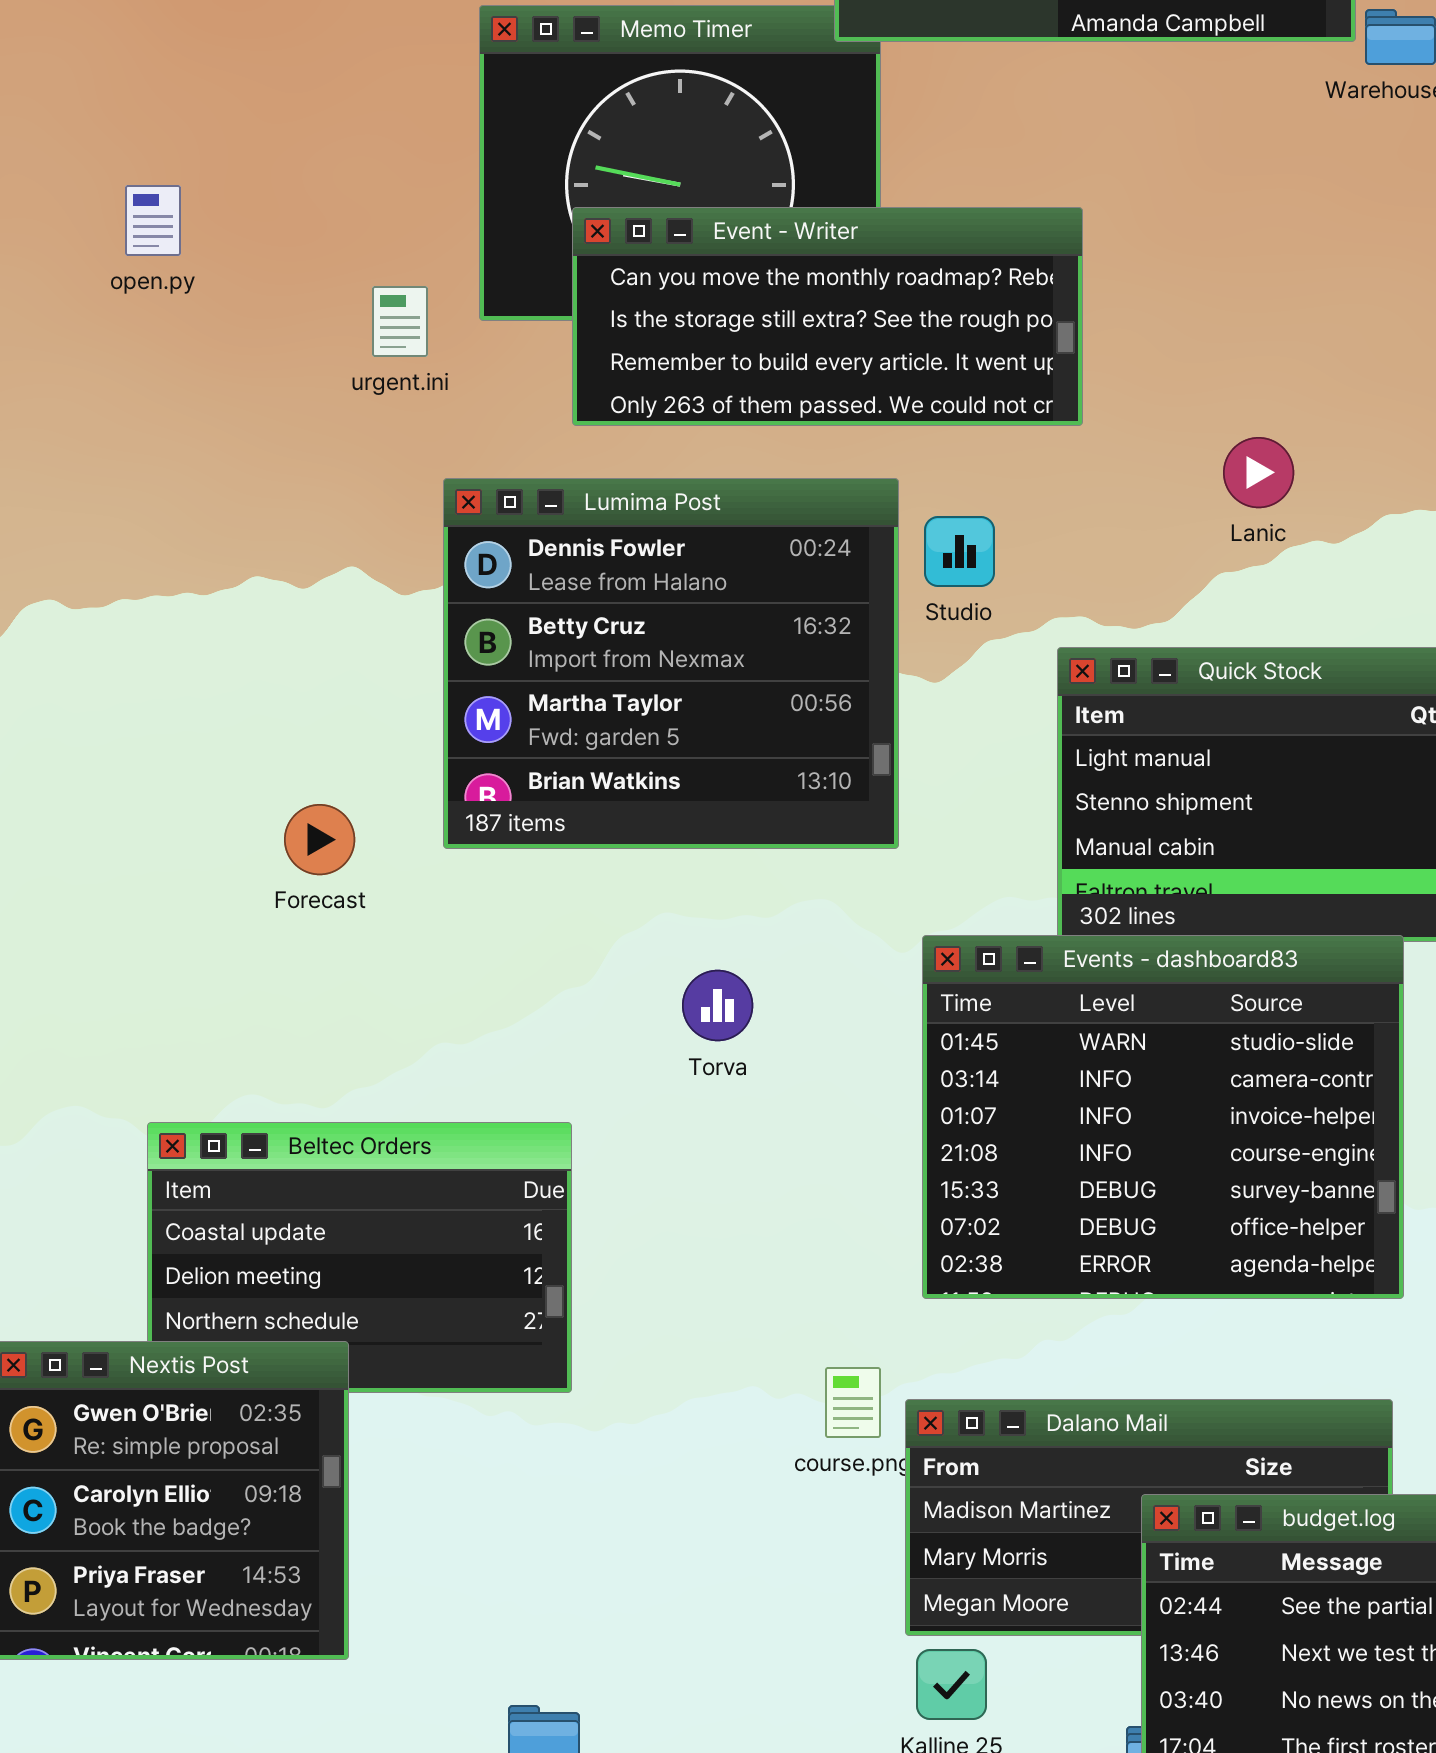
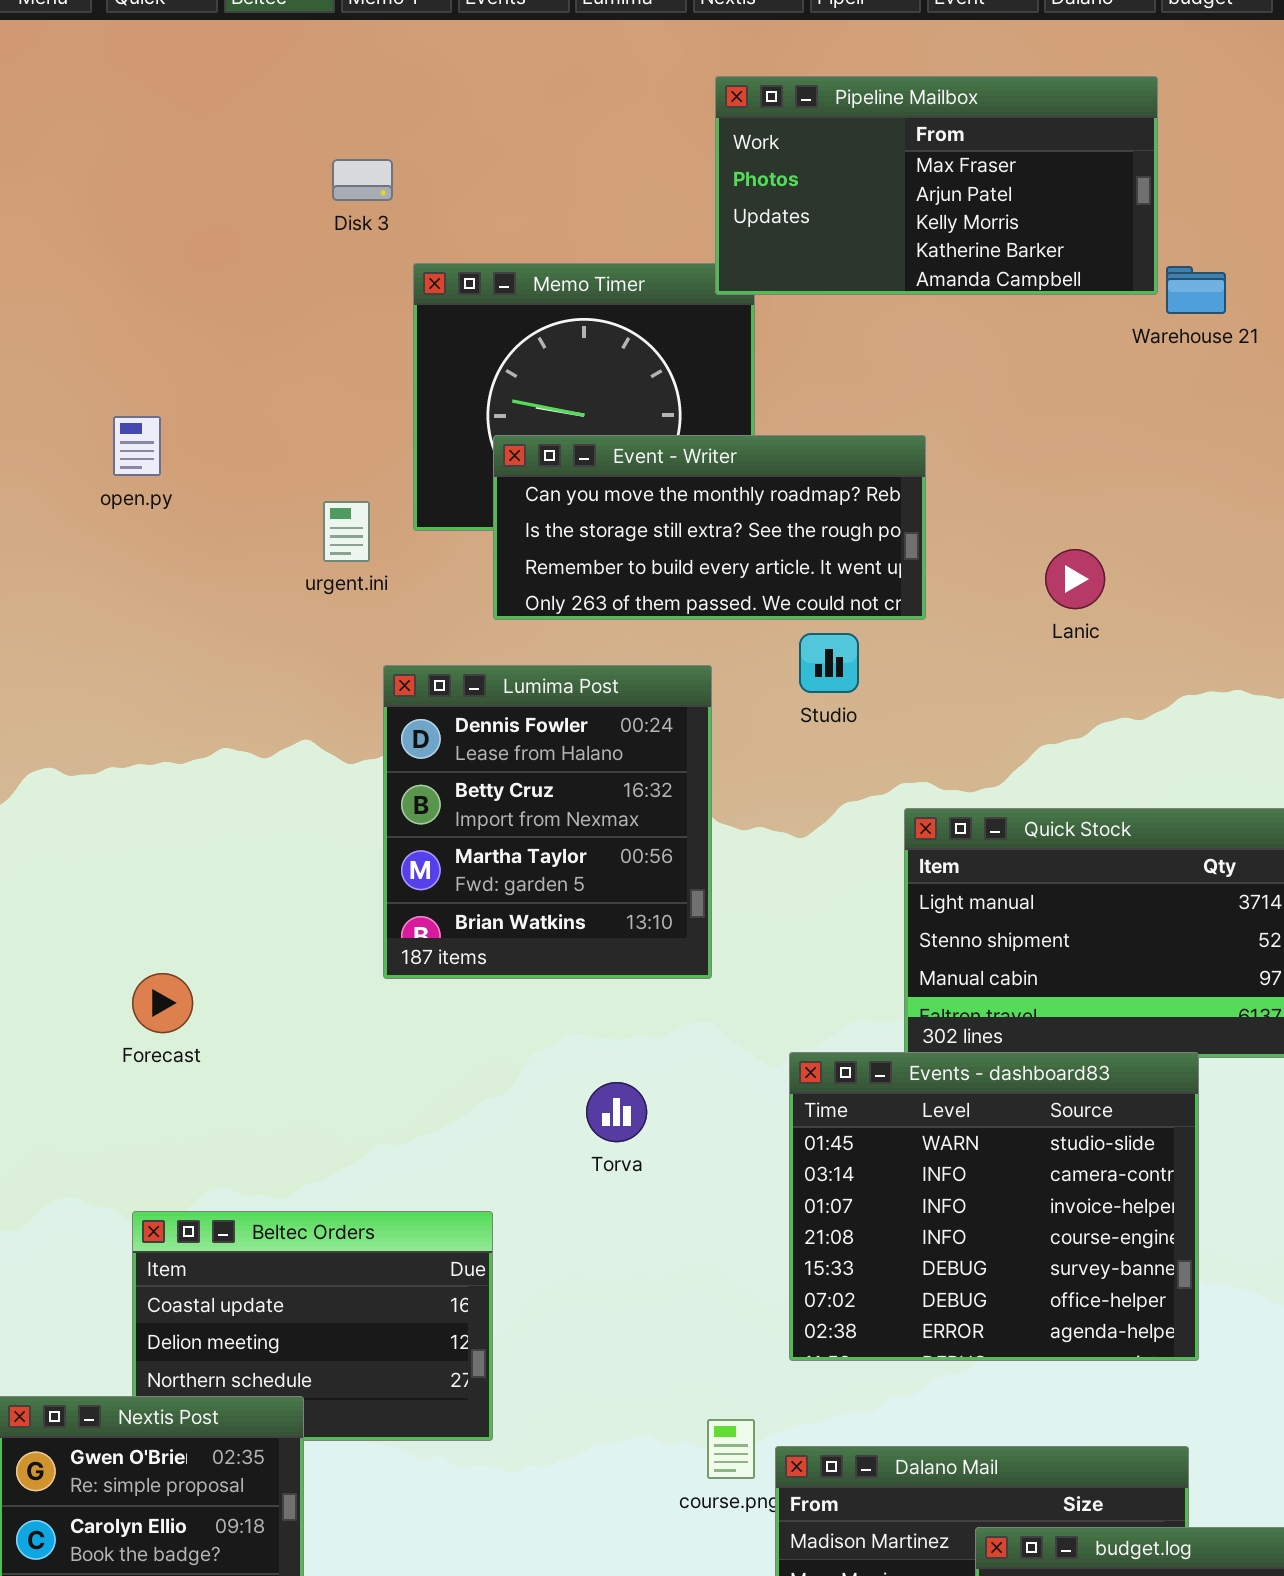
Lanic: [1223,437,1294,508] -> [1045,549,1105,609], moved
Lumima Post: [443,478,899,849] -> [383,665,712,979], resized
Studio: [924,516,995,587] -> [799,633,859,693], moved
Forecast: [284,804,355,875] -> [132,973,193,1033], moved

